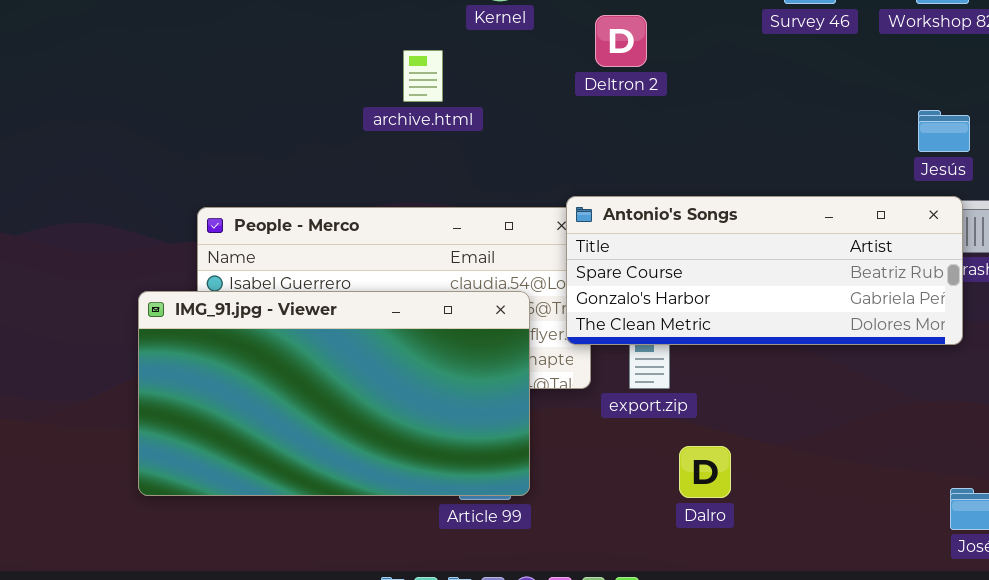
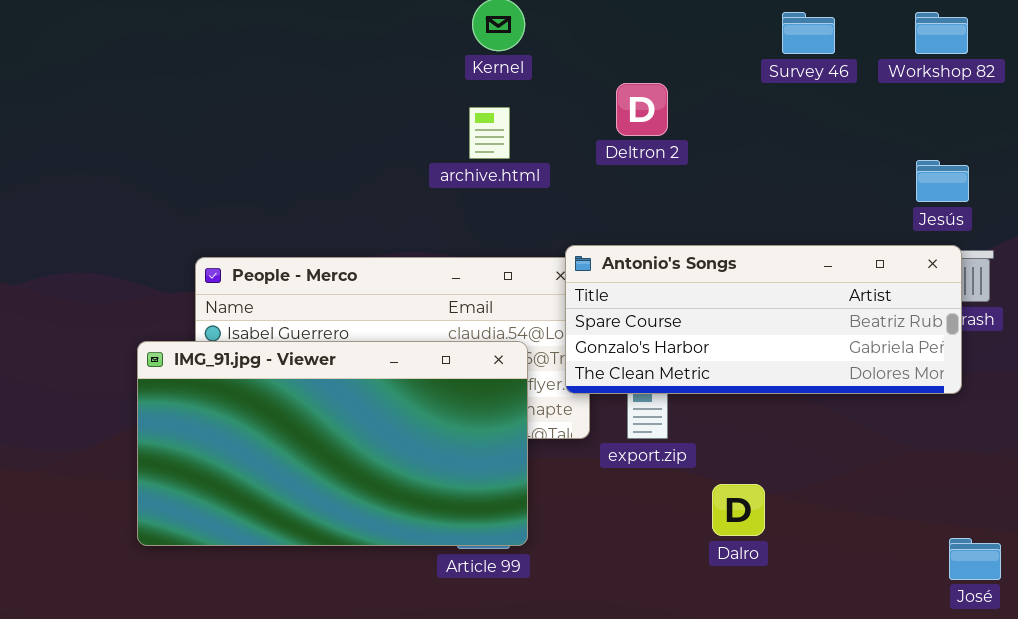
Deltron 2: [595,15,647,67] -> [616,83,668,136], moved
archive.html: [403,50,443,102] -> [469,107,510,159], moved
Dalro: [679,446,731,498] -> [712,484,765,536], moved

